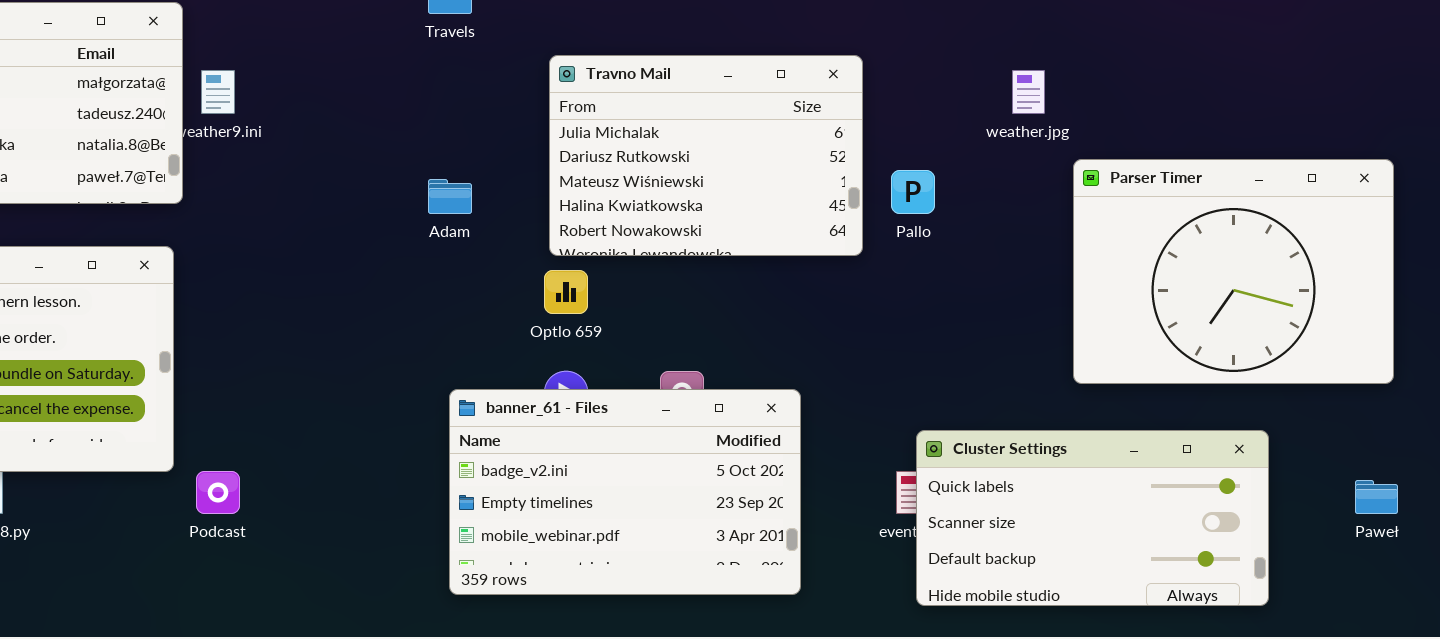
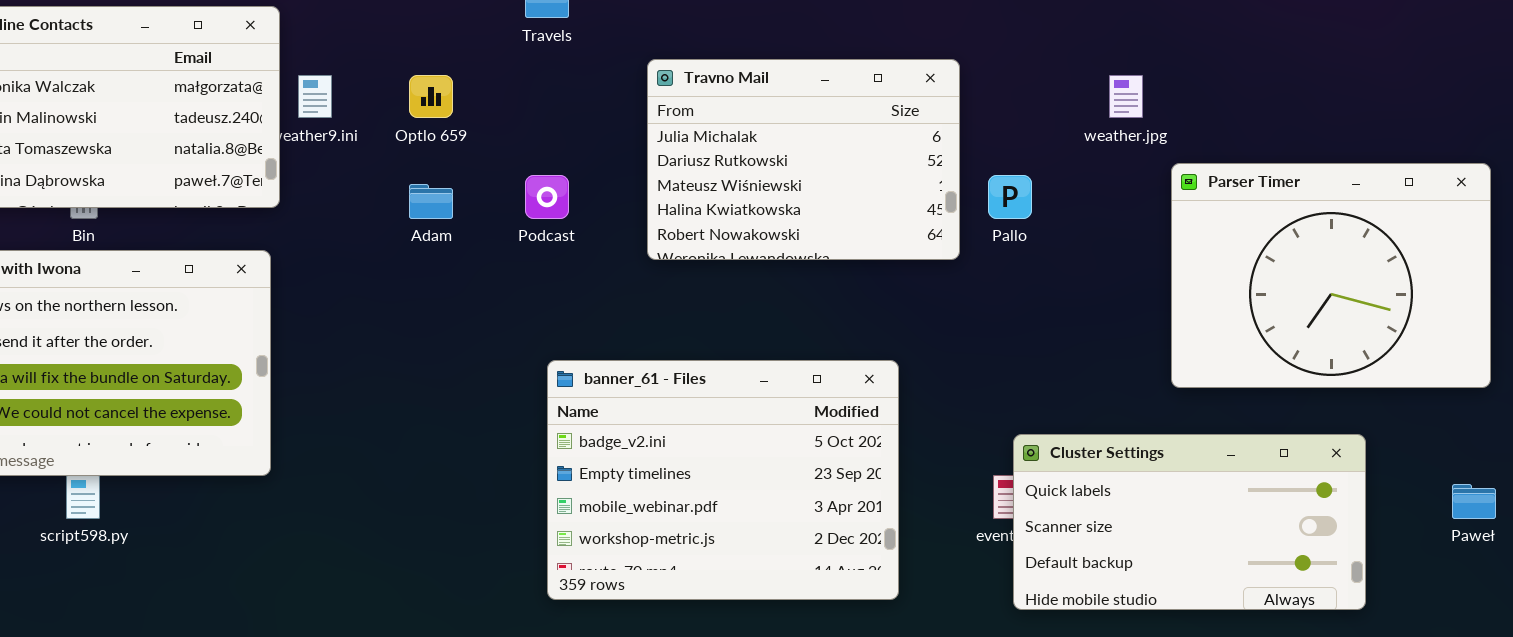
Adam: [428,179,472,214] -> [409,184,453,219], moved
Optlo 659: [544,270,588,314] -> [409,75,453,118], moved
banner_61 - Files: [449,389,801,595] -> [547,360,899,600], resized
Podcast: [196,471,240,514] -> [525,175,569,219], moved

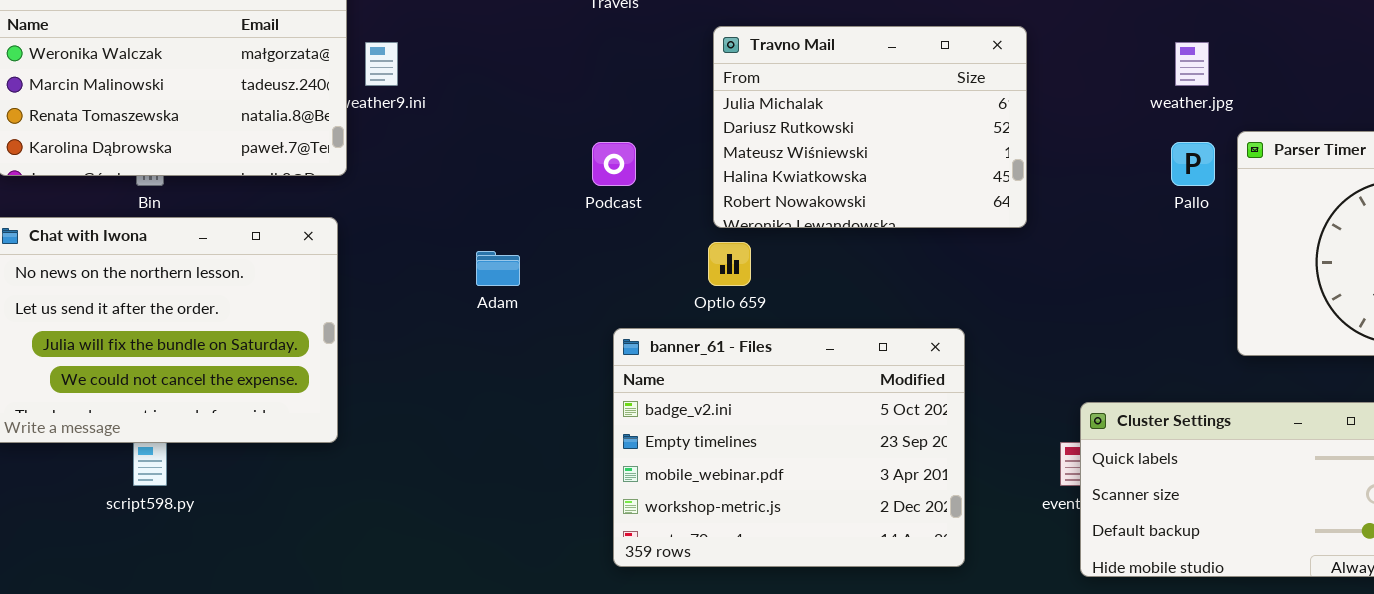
Optlo 659: [409,75,453,118] -> [708,242,751,286], moved
Pallo: [988,175,1032,219] -> [1171,142,1215,186], moved
Adam: [409,184,453,219] -> [476,251,520,286], moved

